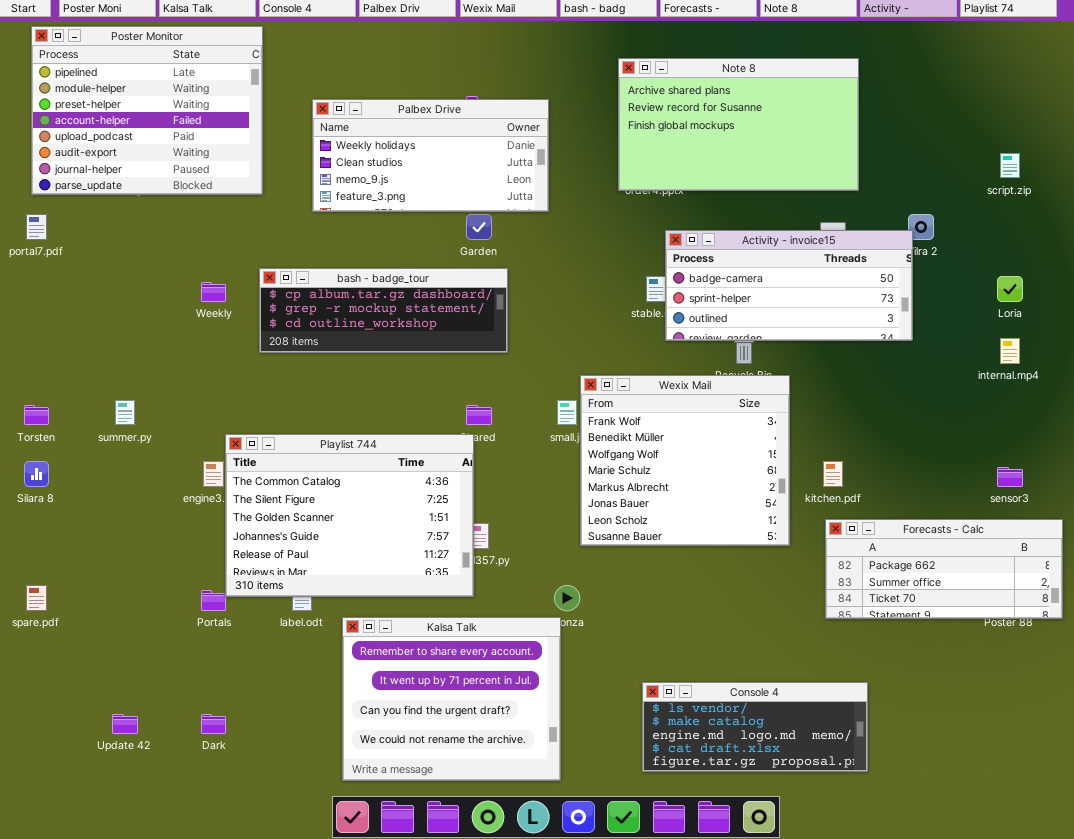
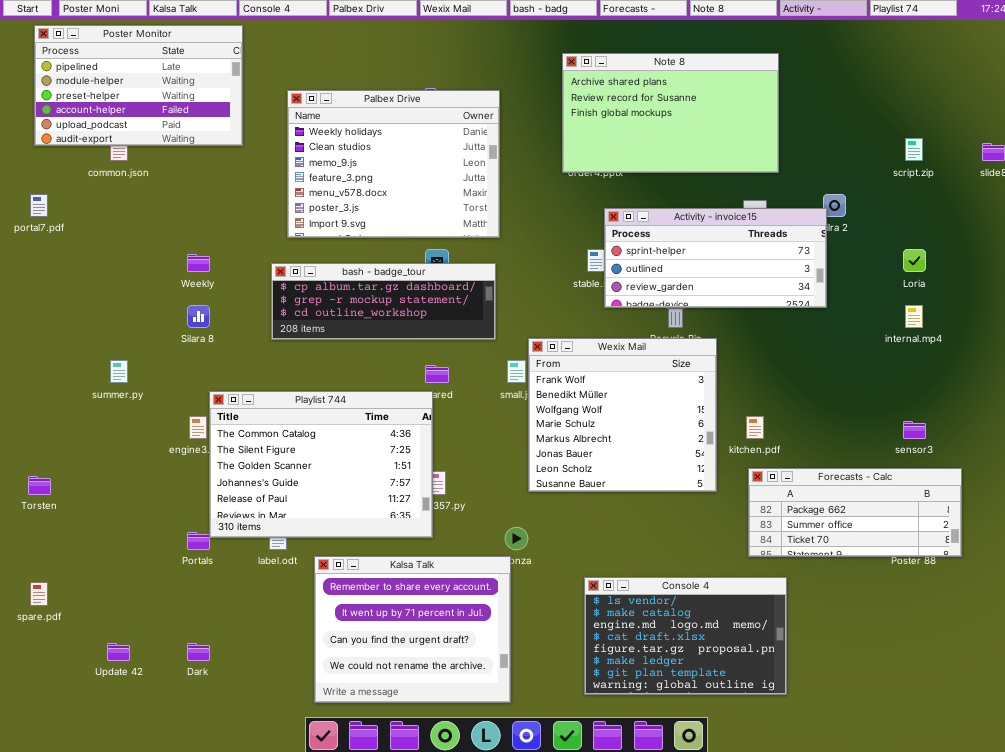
Poster Monitor: [31,26,263,195] -> [34,25,243,146], resized
Palbex Drive: [312,99,549,212] -> [287,90,500,238], resized
Activity - invoice15: [665,230,913,341] -> [604,208,827,308], scrolled down 1 row
bash - badge_tour: [259,268,508,353] -> [271,263,496,340], moved
Torsten: [24,405,49,425] -> [28,476,51,495], moved
Silara 8: [24,461,49,487] -> [187,305,210,328], moved
spare.pdf: [26,585,47,611] -> [30,582,48,606], moved
Console 4: [642,682,868,772] -> [584,577,787,695], resized

